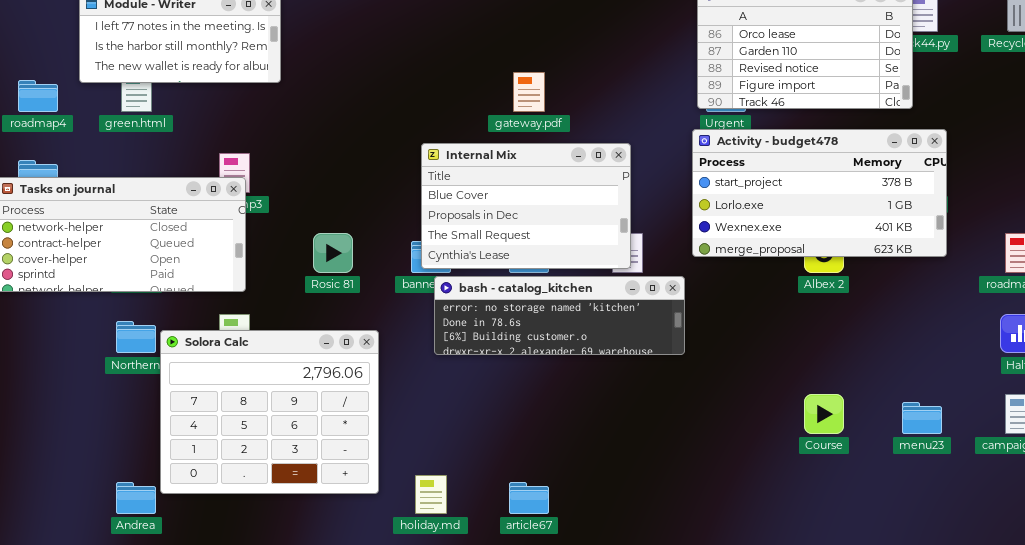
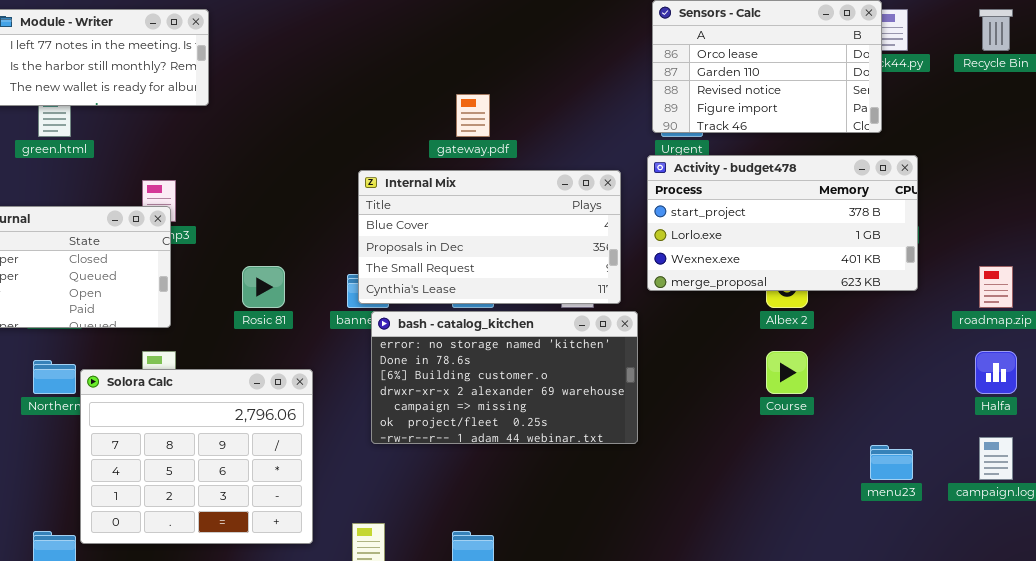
Internal Mix: [421,143,631,269] -> [358,170,621,304], resized
bash - catalog_kitchen: [434,276,685,355] -> [371,311,638,444], resized
Course: [804,394,844,434] -> [766,351,808,394], moved

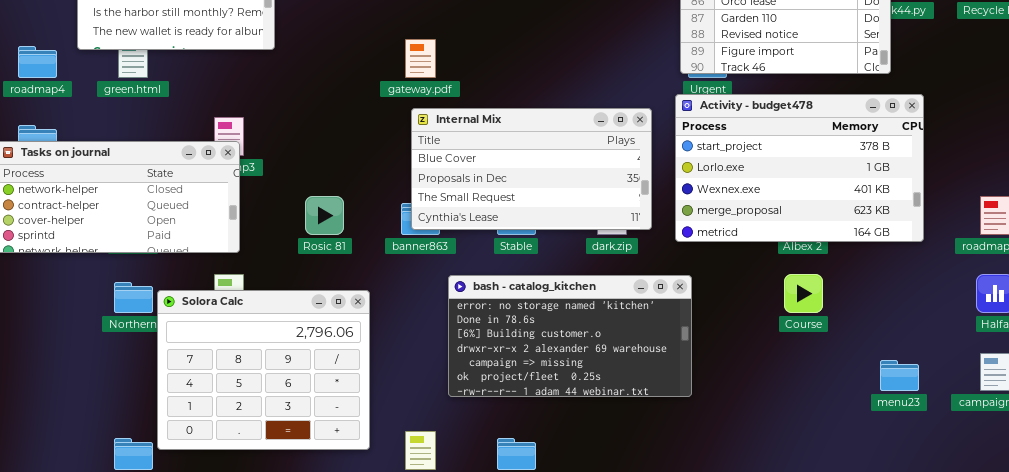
gateway.pdf: [456,94,490,137] -> [405,39,436,78], moved
Activity - budget478: [647,155,918,291] -> [675,94,924,242], resized
bash - catalog_kitchen: [371,311,638,444] -> [448,275,692,397], moved

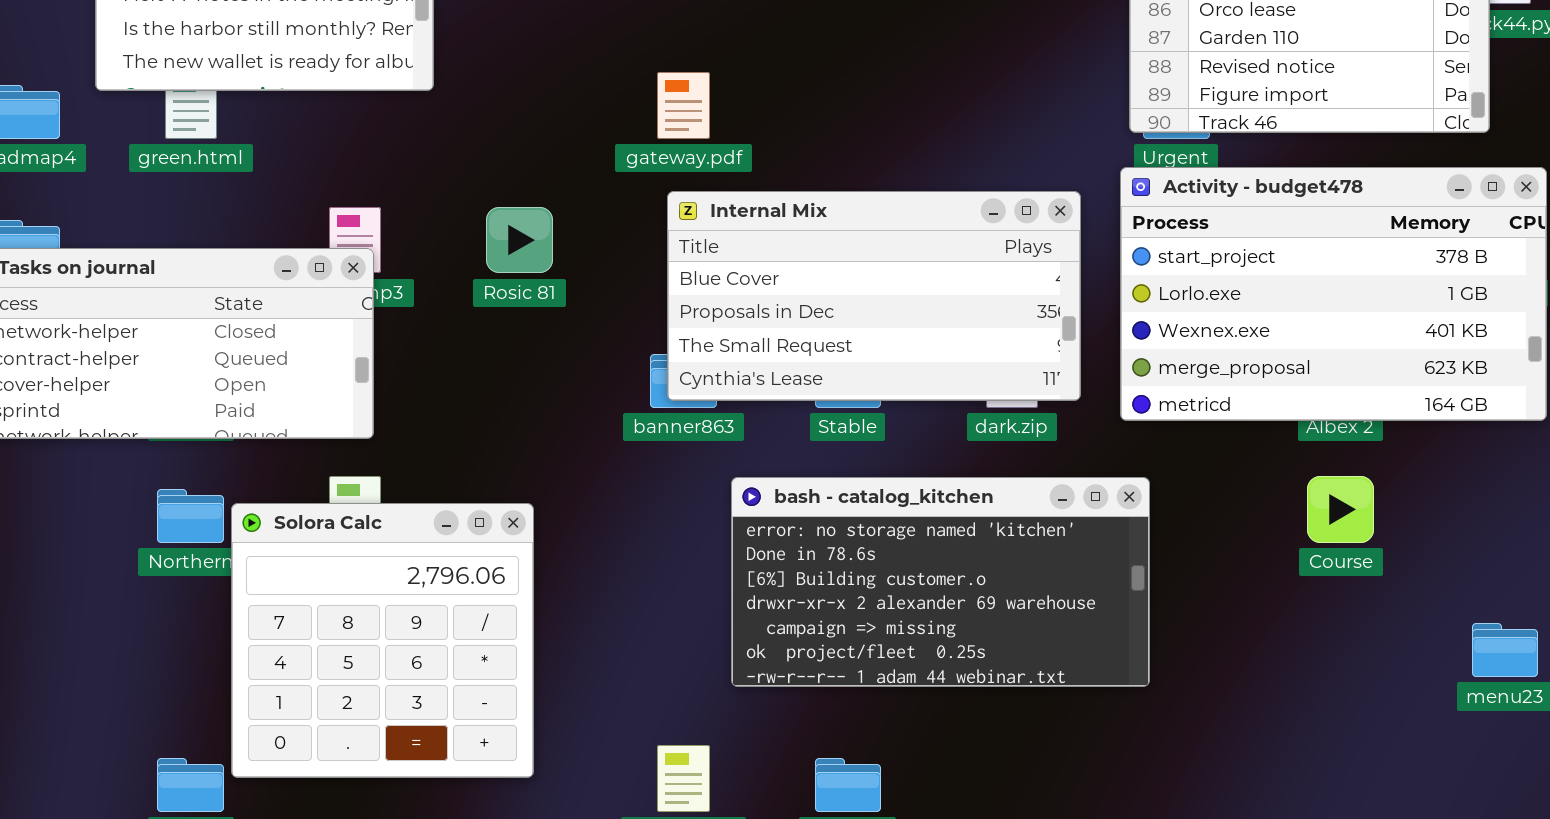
Rosic 81: [305,196,344,235] -> [486,207,553,273], moved
Solora Calc: [157,290,370,450] -> [231,503,534,778], resized

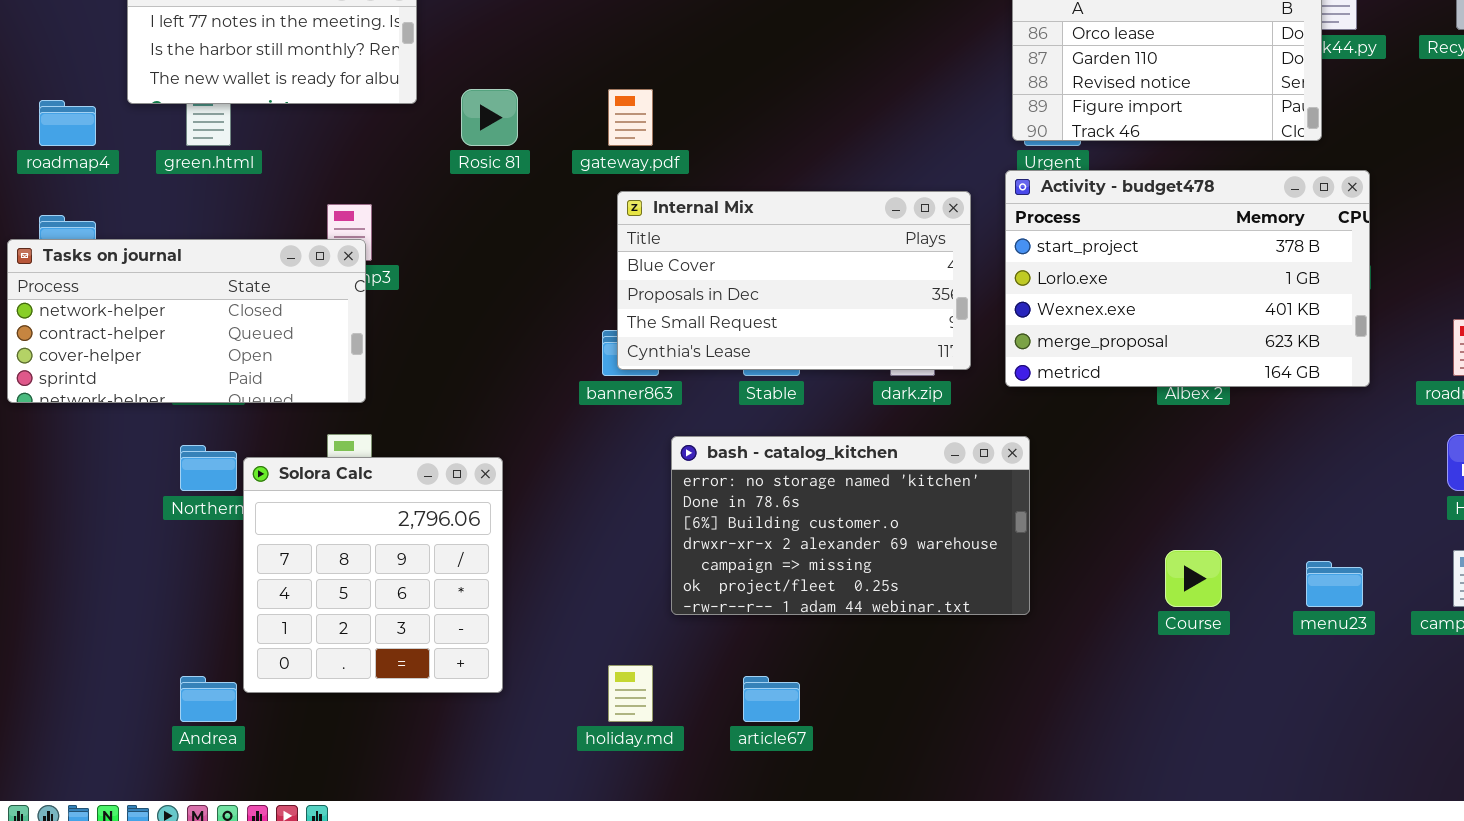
Rosic 81: [486,207,553,273] -> [461,89,518,146], moved
Course: [1307,476,1374,543] -> [1165,550,1222,607], moved

